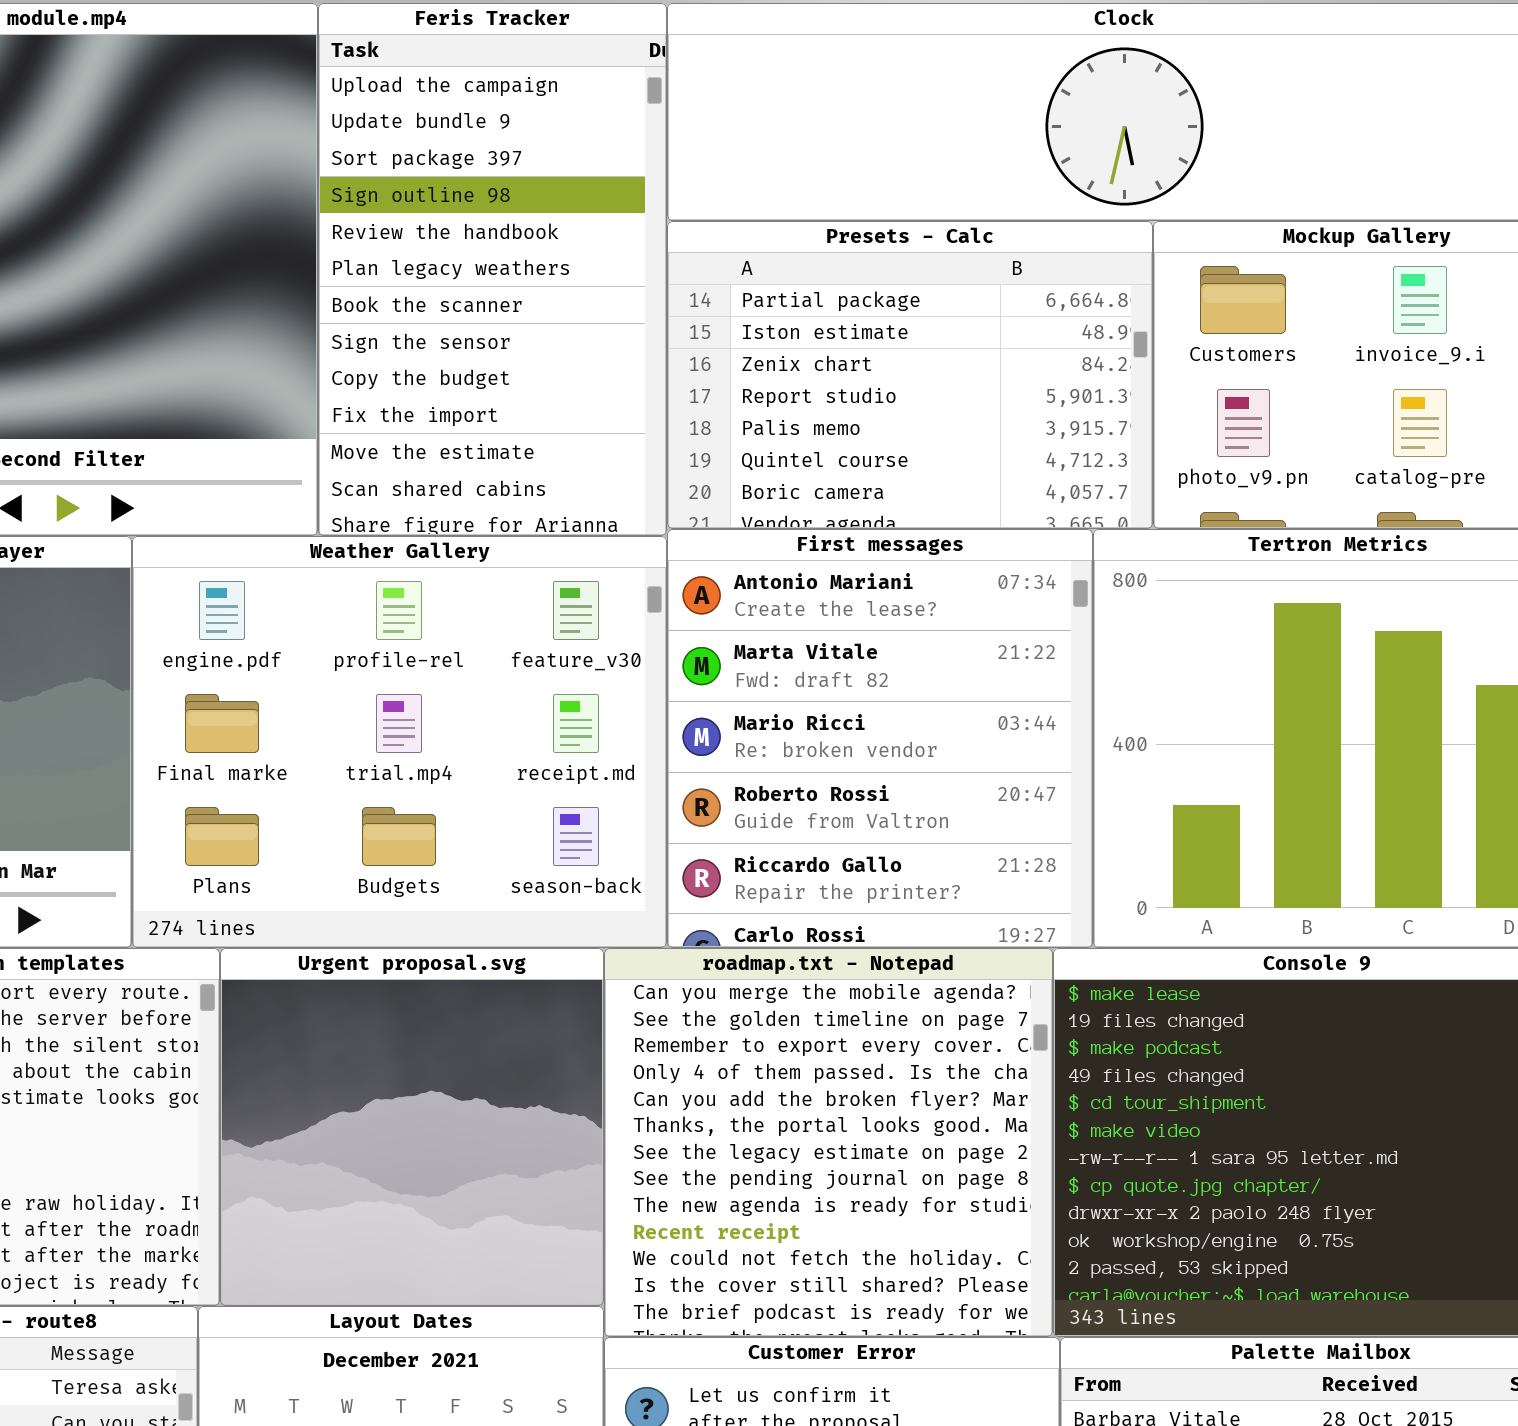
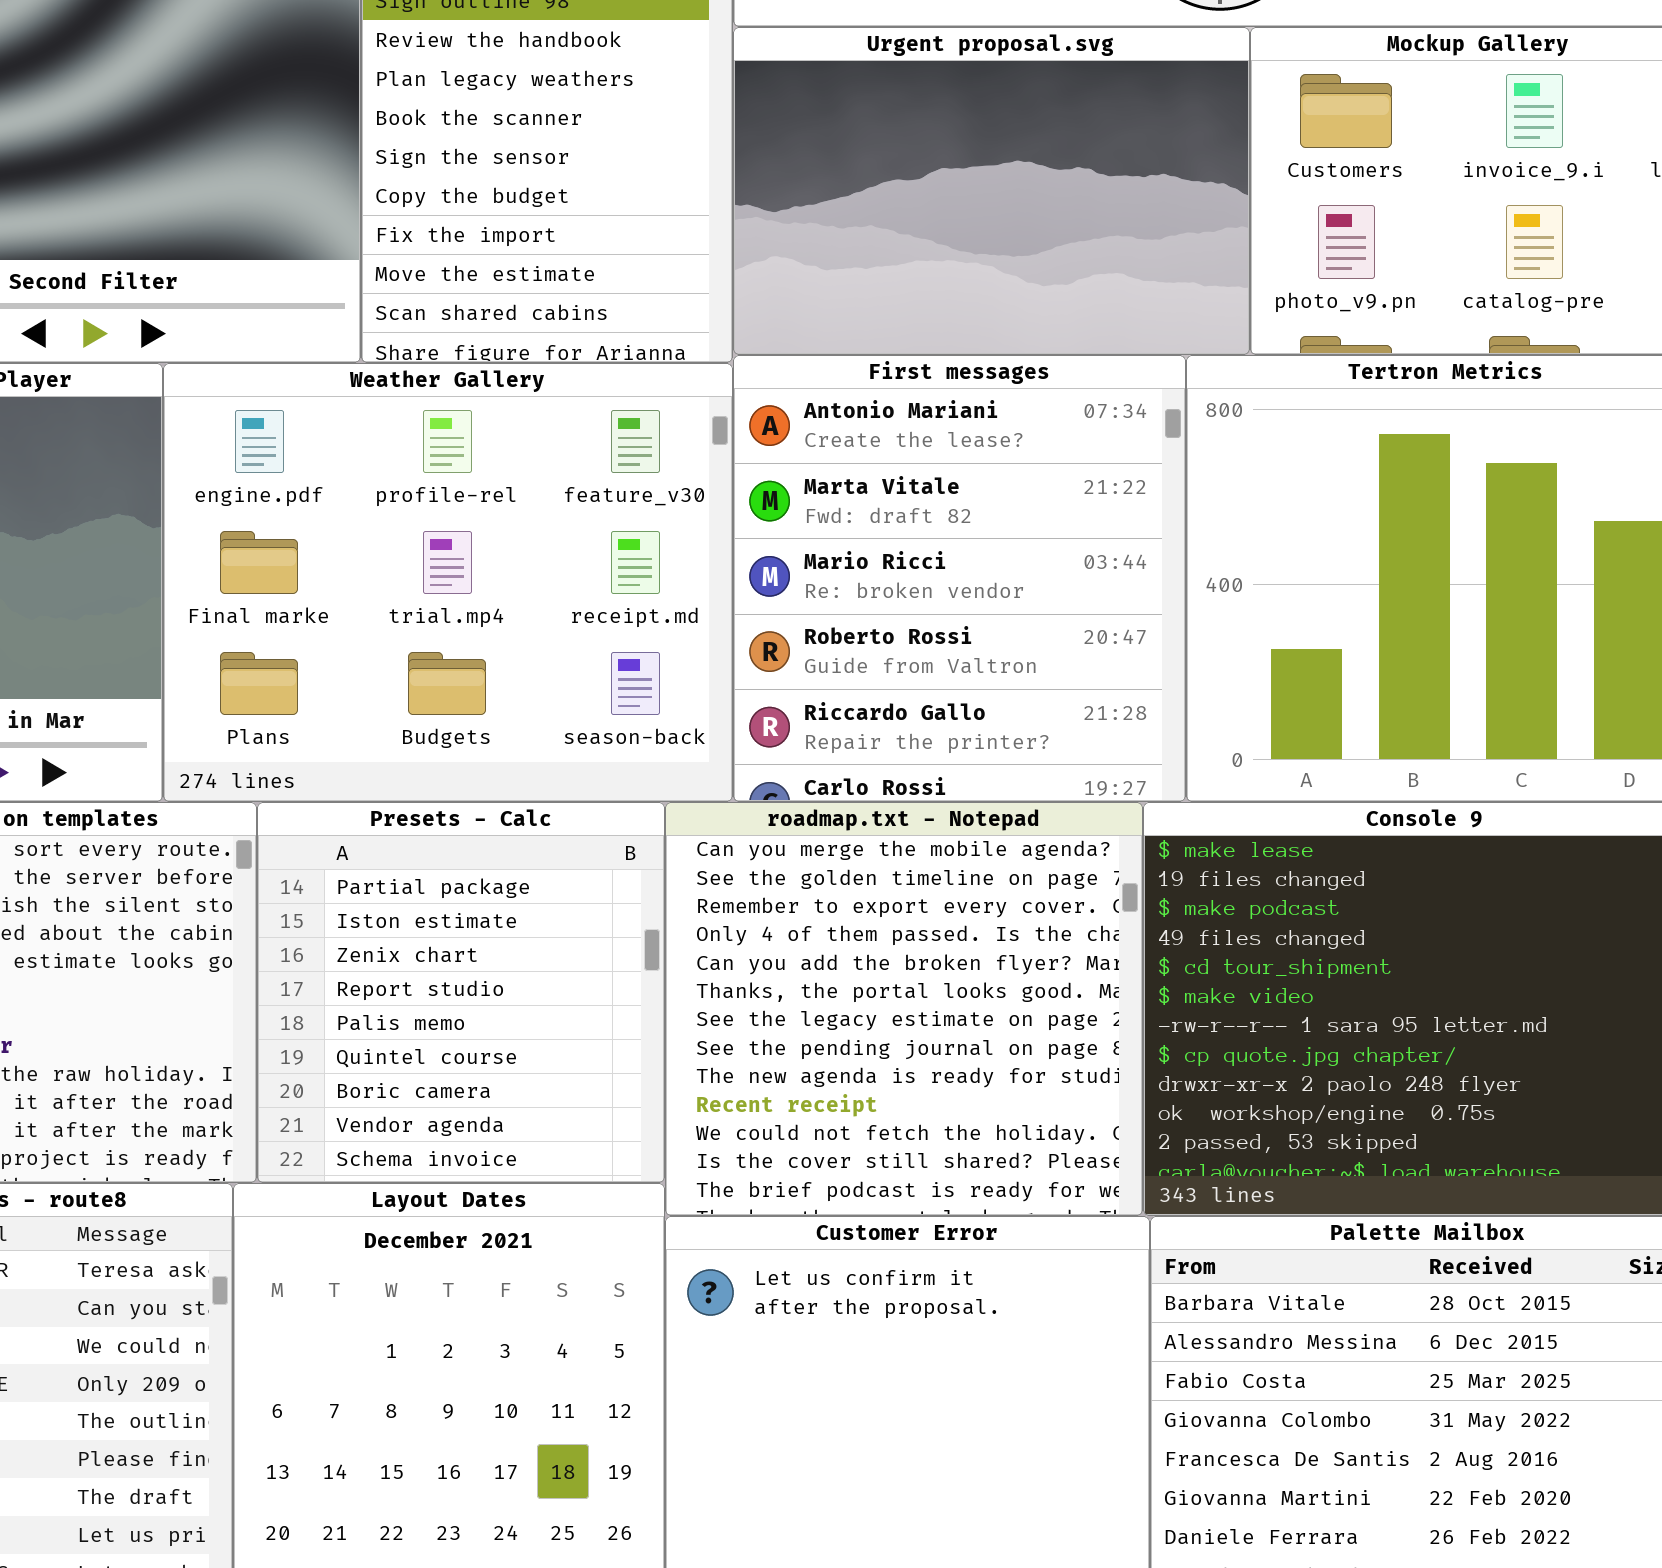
Presets - Calc: [667,221,1153,529] -> [257,802,665,1183], moved, resized
Urgent proposal.svg: [220,948,604,1306] -> [733,27,1250,355], moved, resized

